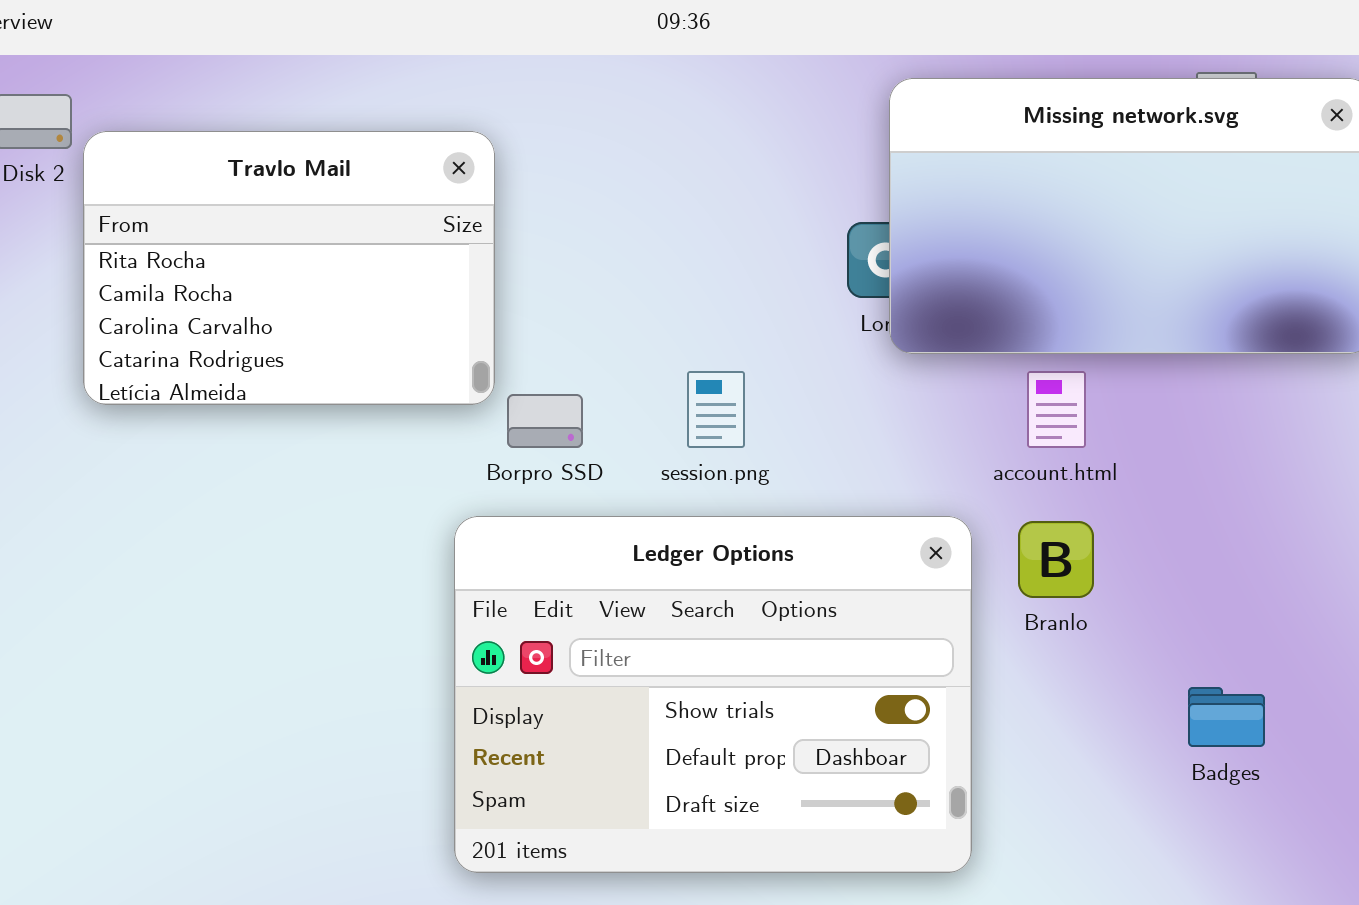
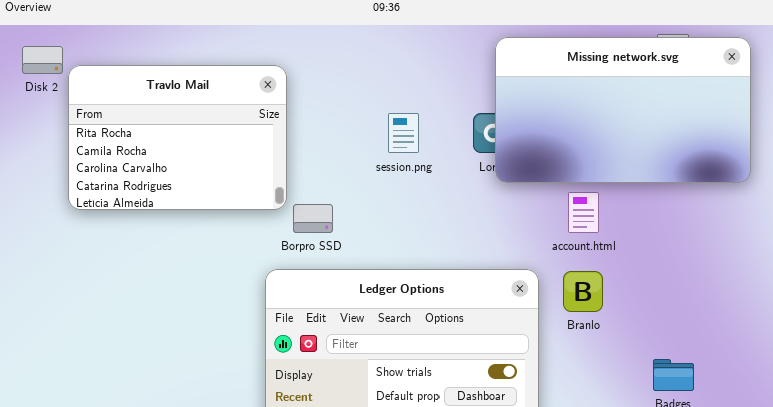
session.png: [687,371,745,448] -> [388,113,419,153], moved

